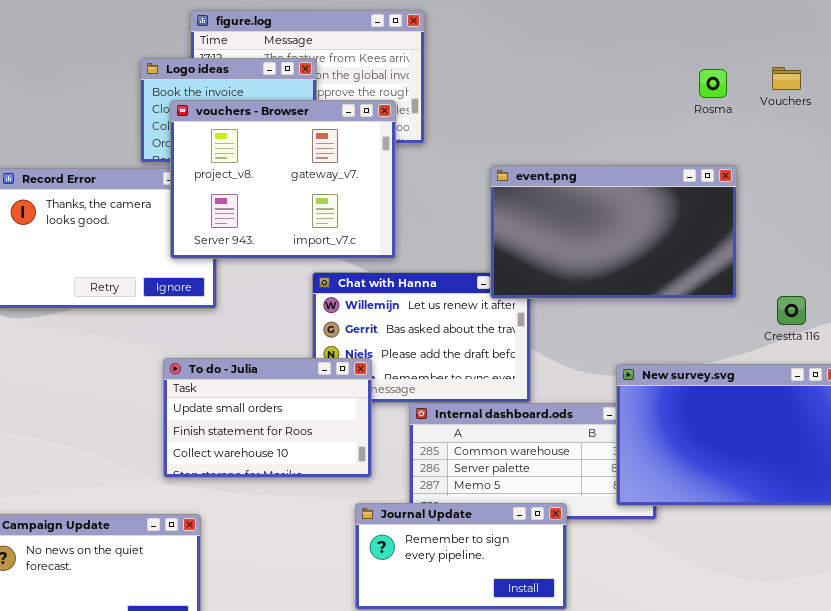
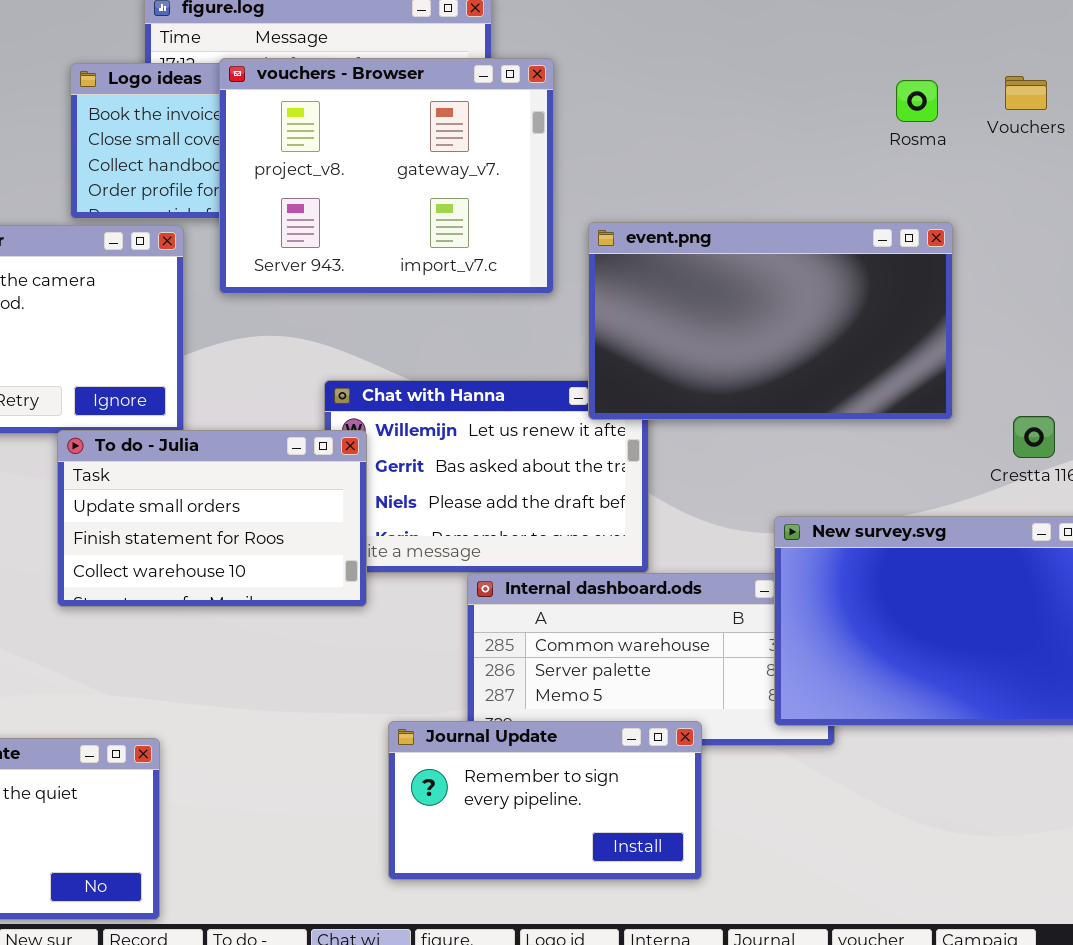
vouchers - Browser: [170,100,396,259] -> [219,58,554,294], moved
To do - Julia: [163,358,372,478] -> [57,430,367,607], moved

